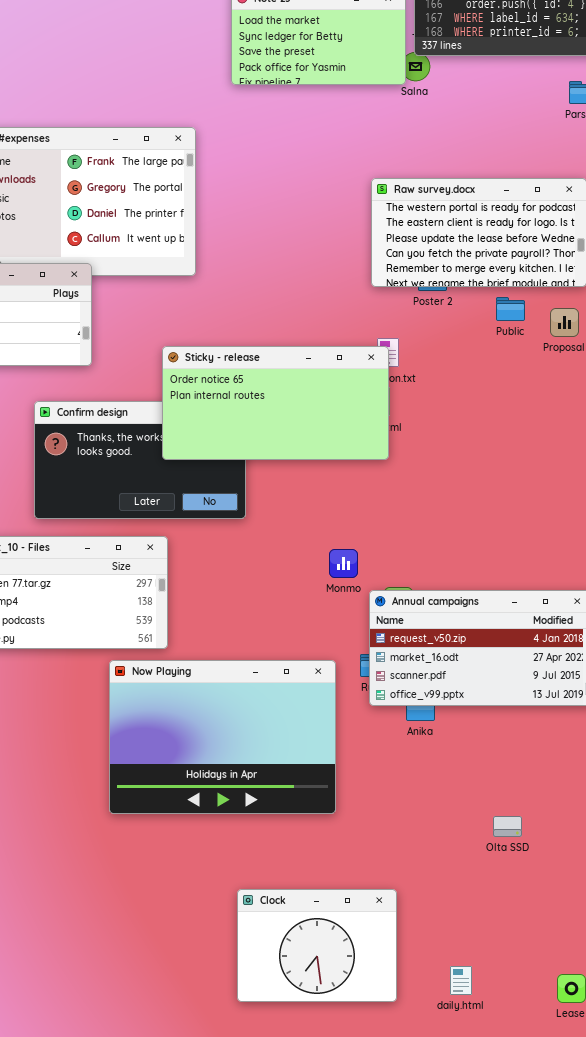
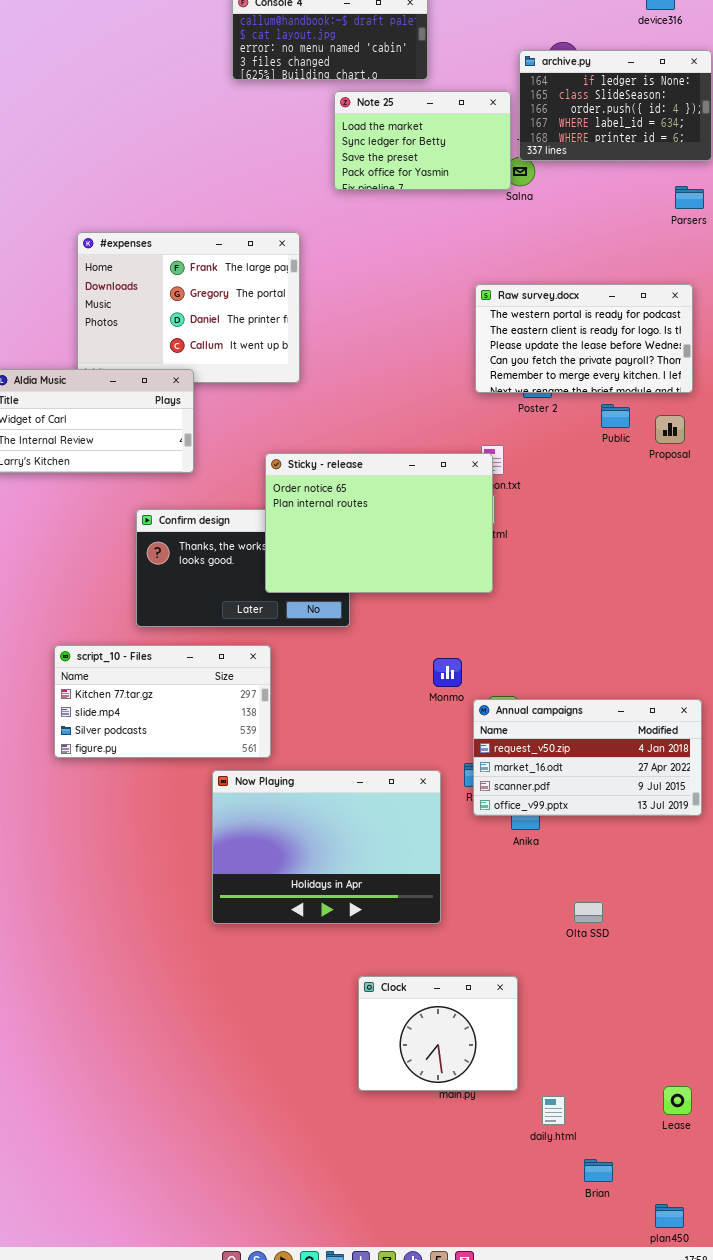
Sticky - release: [162,346,389,460] -> [265,453,493,593], resized
Olta SSD: [493,816,522,837] -> [574,902,603,923], moved
Clock: [237,889,397,1002] -> [358,976,518,1091], moved
daily.html: [450,966,472,995] -> [542,1096,565,1125], moved

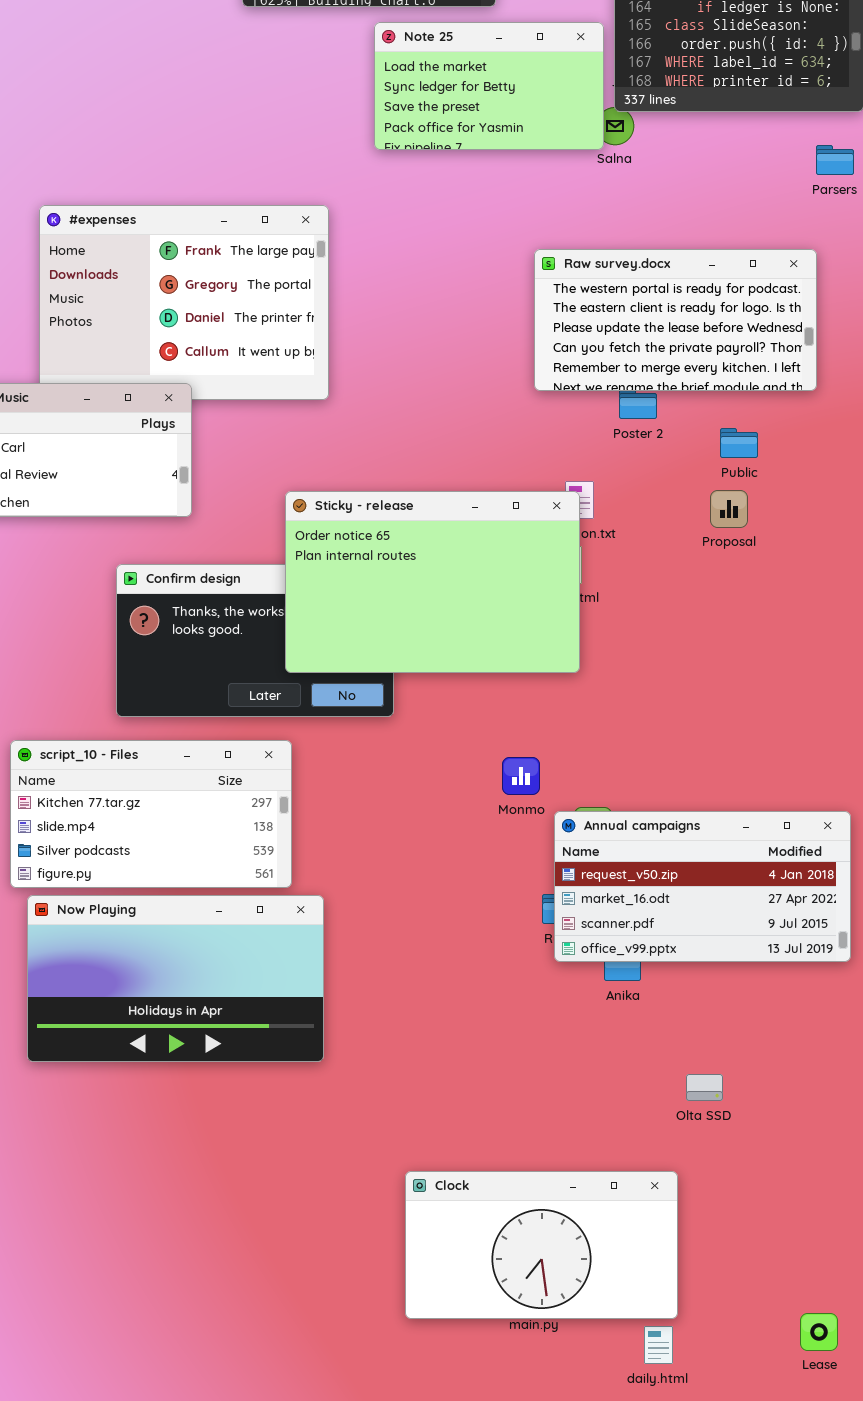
Raw survey.docx: [475,284,693,393] -> [534,249,817,391], moved
Proposal: [655,415,685,444] -> [710,490,748,528], moved
Now Playing: [212,770,441,924] -> [27,895,324,1062], moved, resized
Clock: [358,976,518,1091] -> [405,1171,678,1319], resized

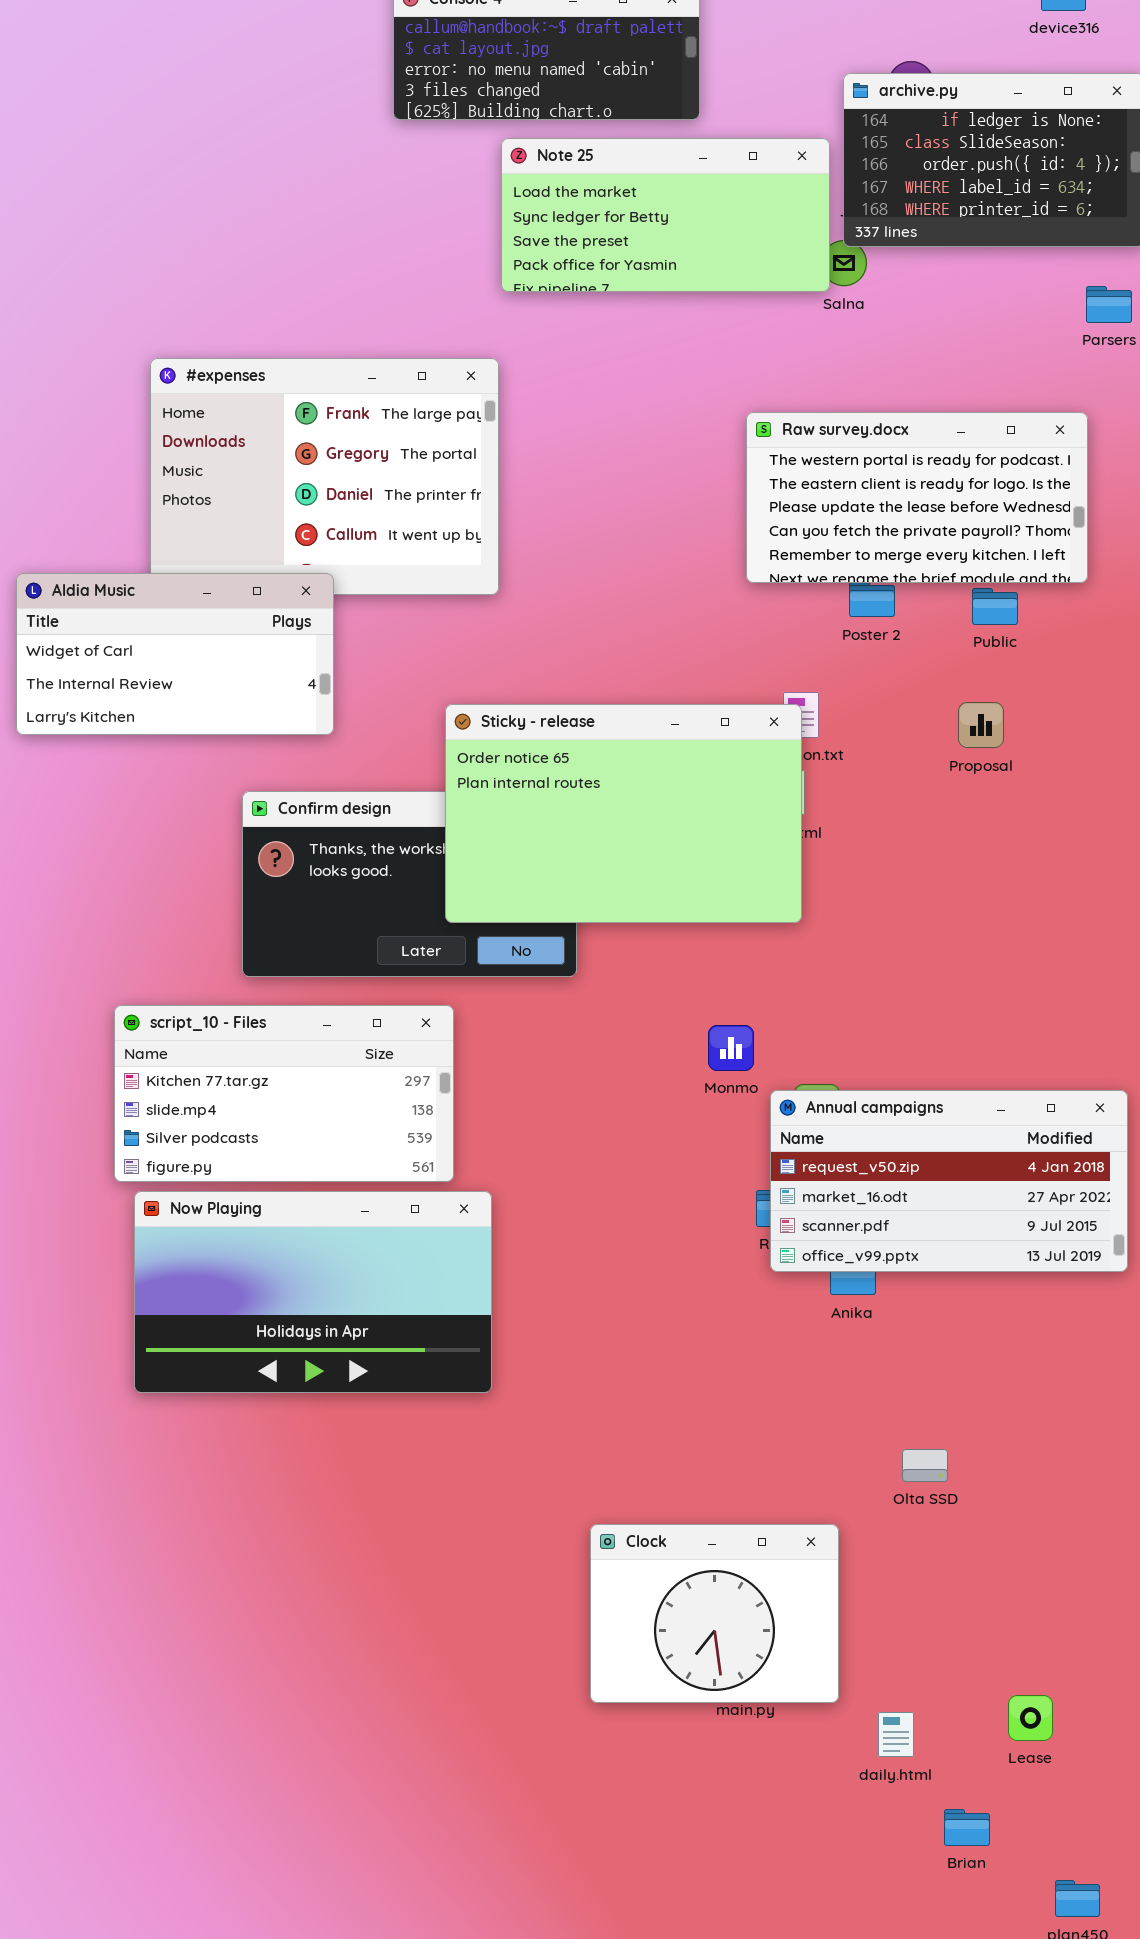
Note 25: [374,22,604,150] -> [501,138,830,292], resized
Public: [720,428,758,458] -> [972,588,1018,625], moved
Olta SSD: [686,1074,723,1101] -> [902,1449,948,1482], moved
Clock: [405,1171,678,1319] -> [590,1524,839,1703], resized
Lease: [800,1313,838,1351] -> [1008,1695,1053,1741], moved

